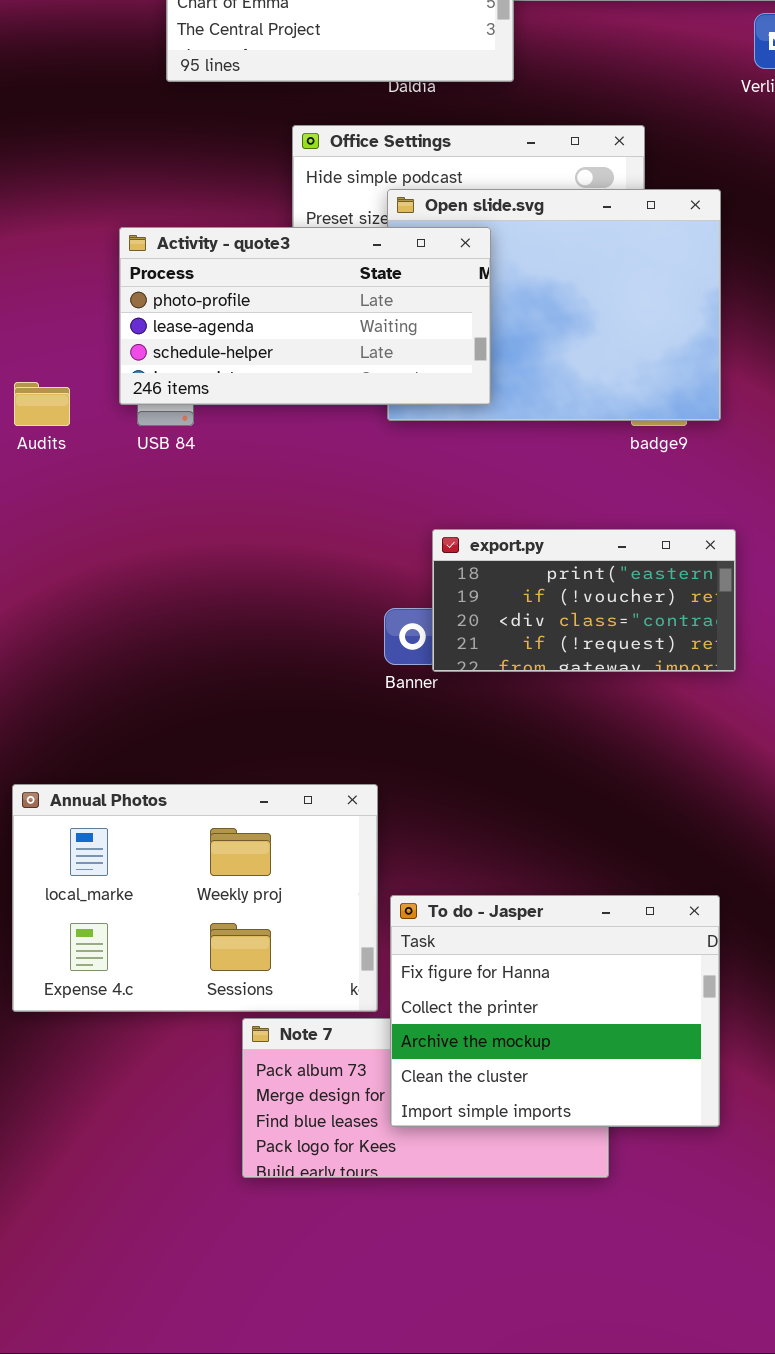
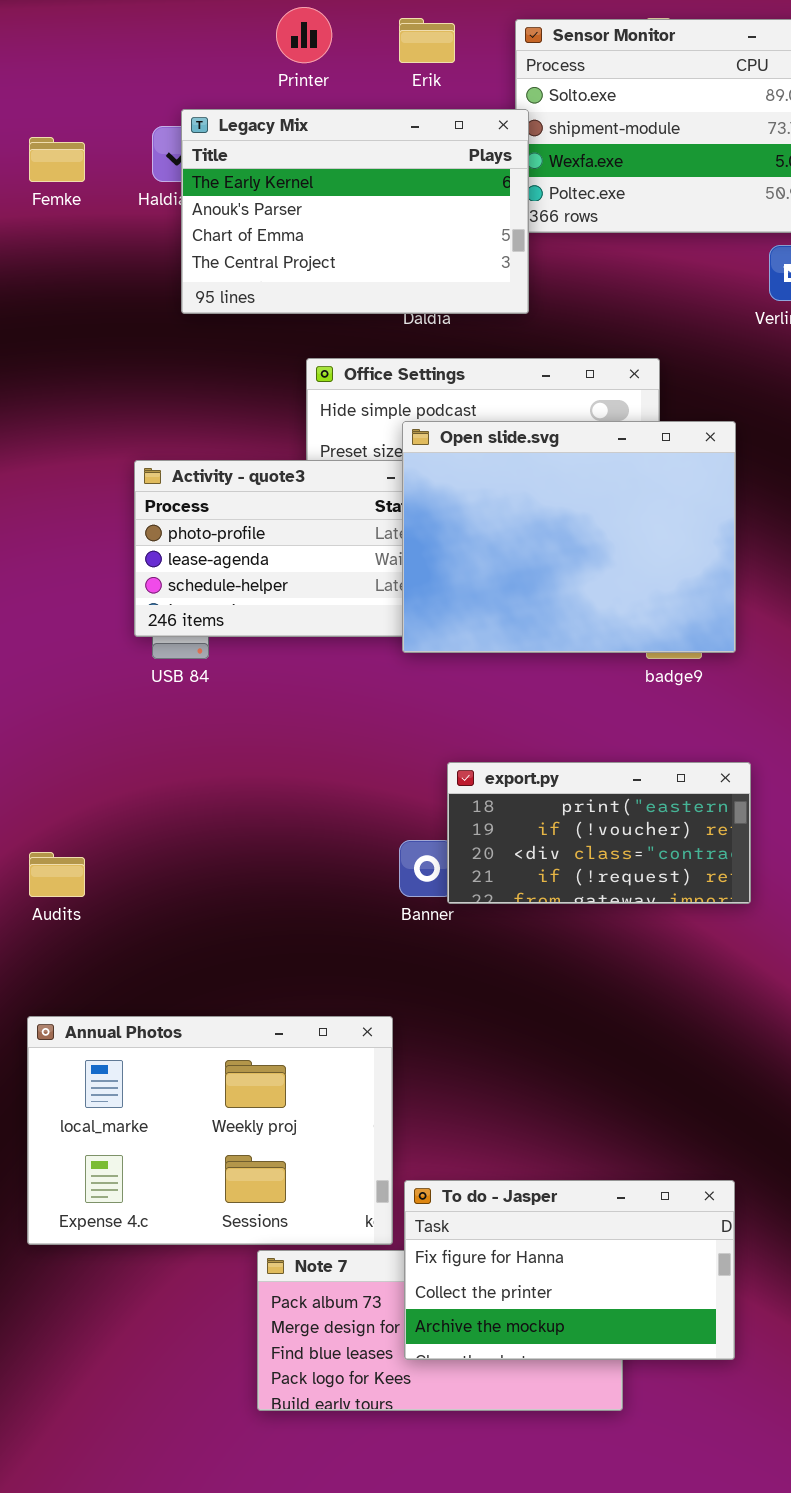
Open slide.svg: [387,189,721,421] -> [402,421,736,653], raised
Audits: [14,382,70,426] -> [29,852,85,897], moved
To do - Jasper: [390,895,720,1127] -> [404,1180,735,1360], resized

